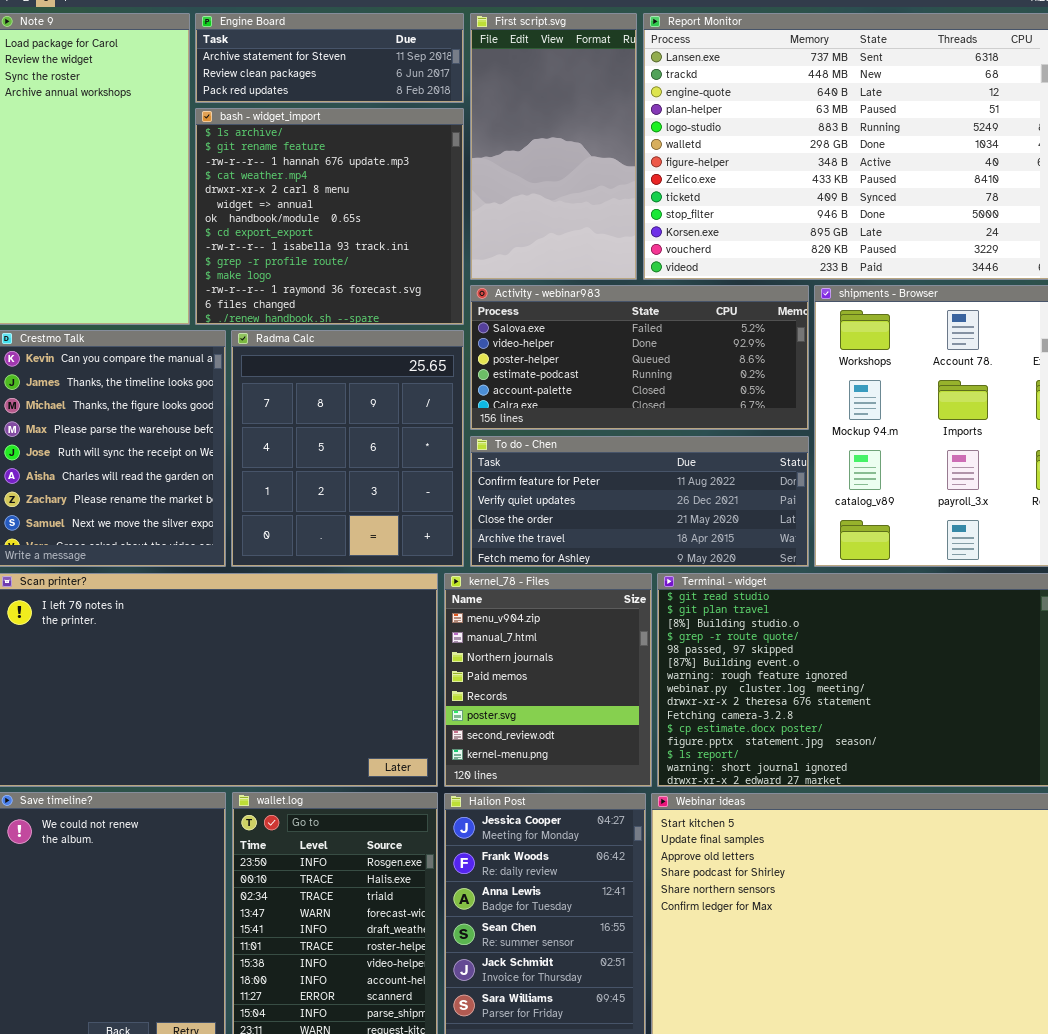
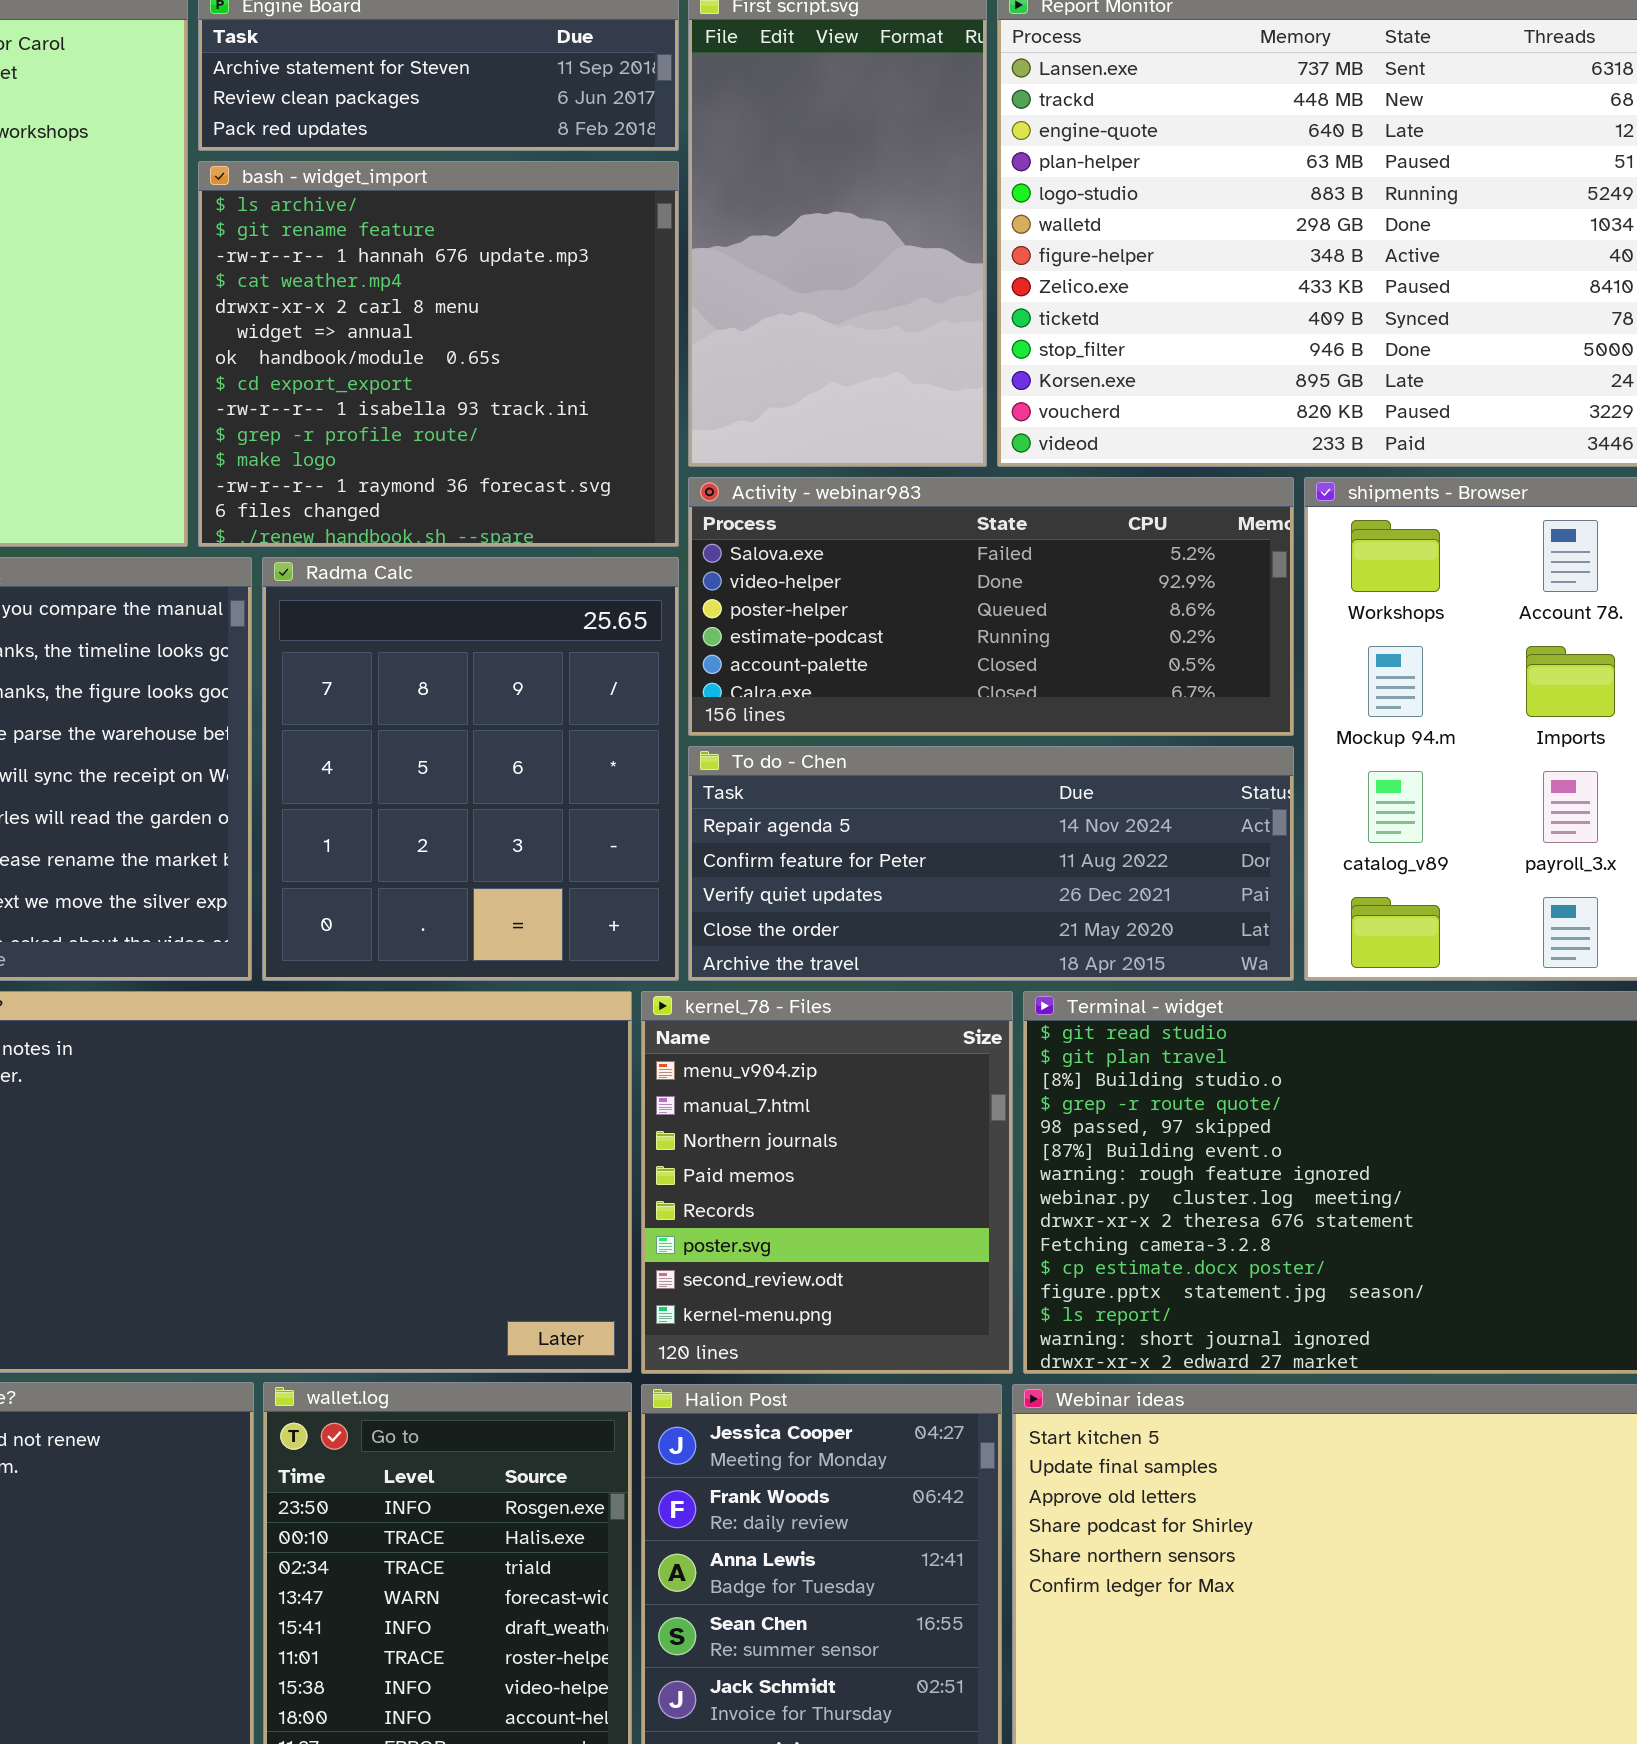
To do - Chen: [470,436,809,567] -> [688,746,1294,981], scrolled up 1 row

